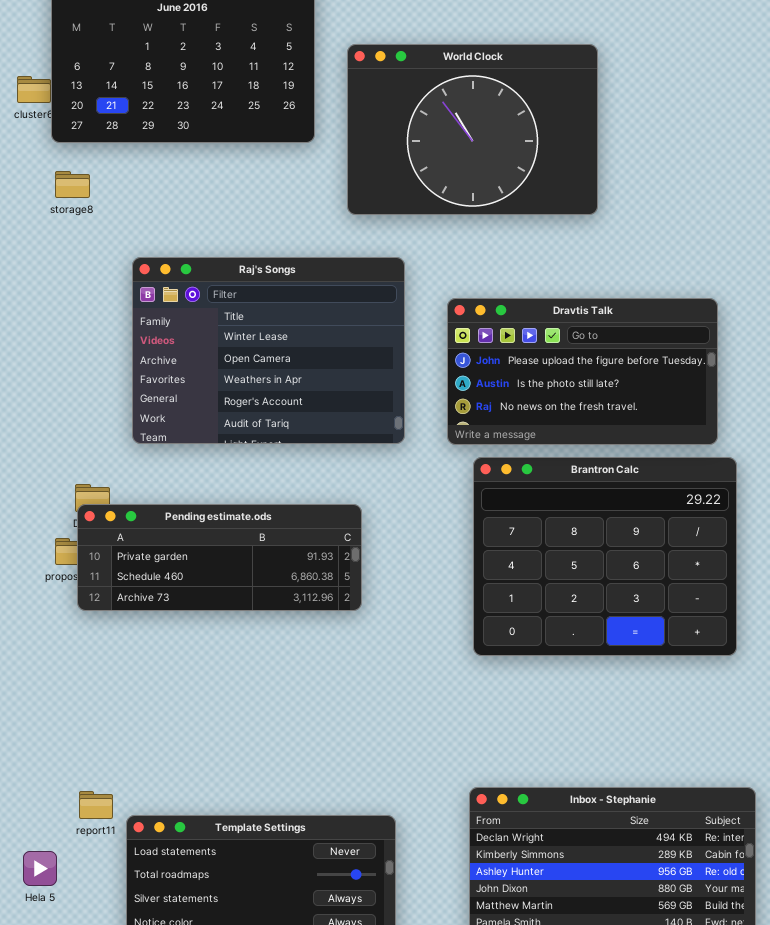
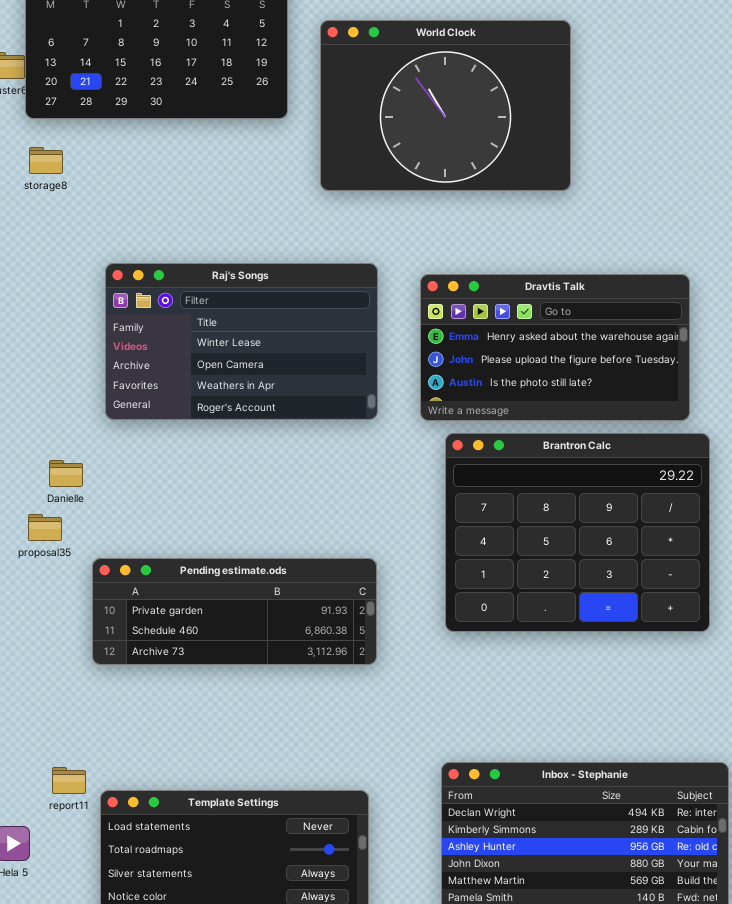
Raj's Songs: [132,257,405,444] -> [105,263,378,420], resized
Dravtis Talk: [447,298,718,445] -> [420,274,690,421], scrolled up 1 row
Pending estimate.ods: [77,504,362,611] -> [92,558,377,665], moved

